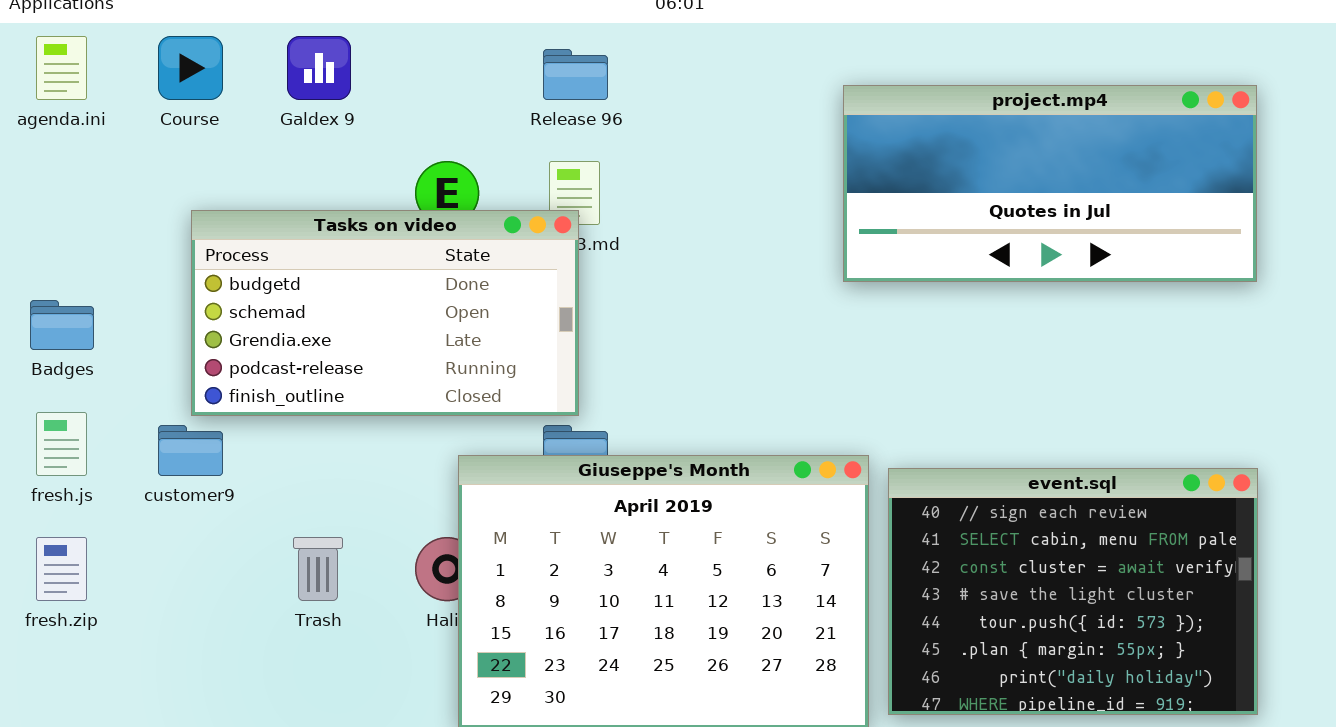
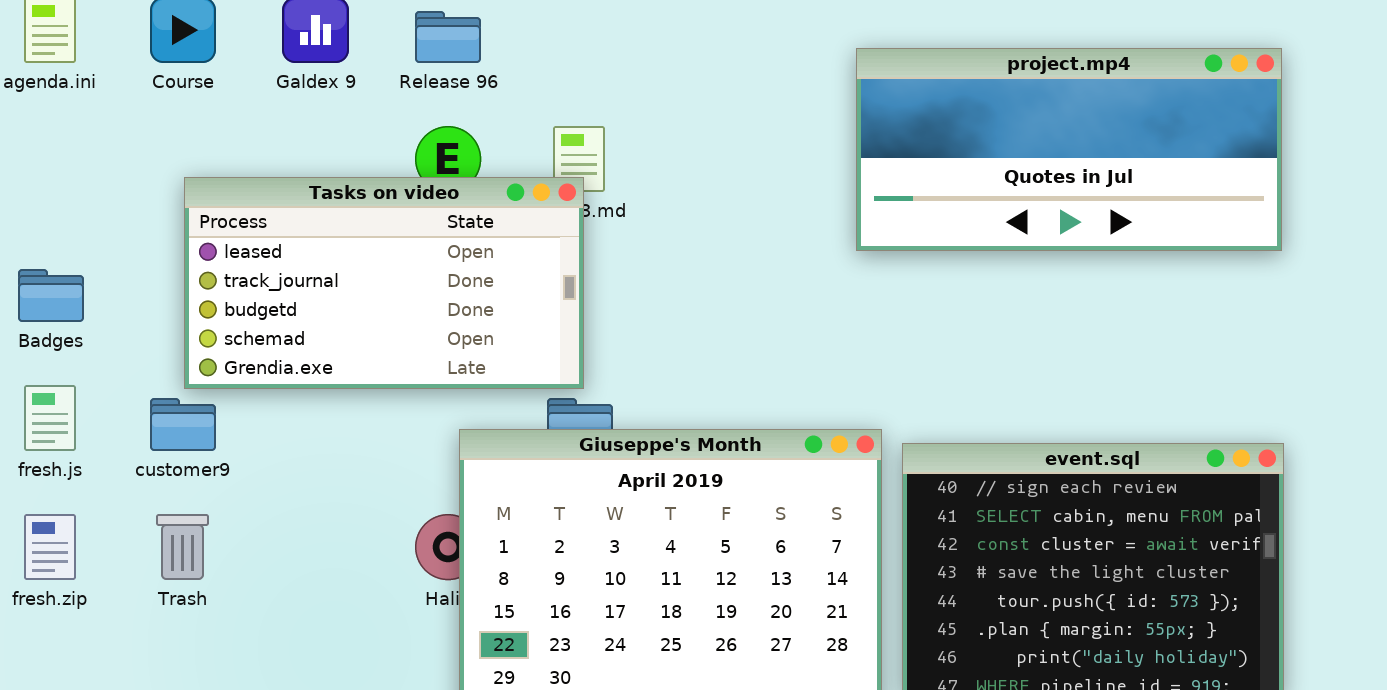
Release 96: [543,49,608,100] -> [415,11,481,63], moved
Tasks on video: [191,210,579,416] -> [184,177,584,389], scrolled up 2 rows
Trash: [293,537,343,601] -> [156,514,209,580], moved

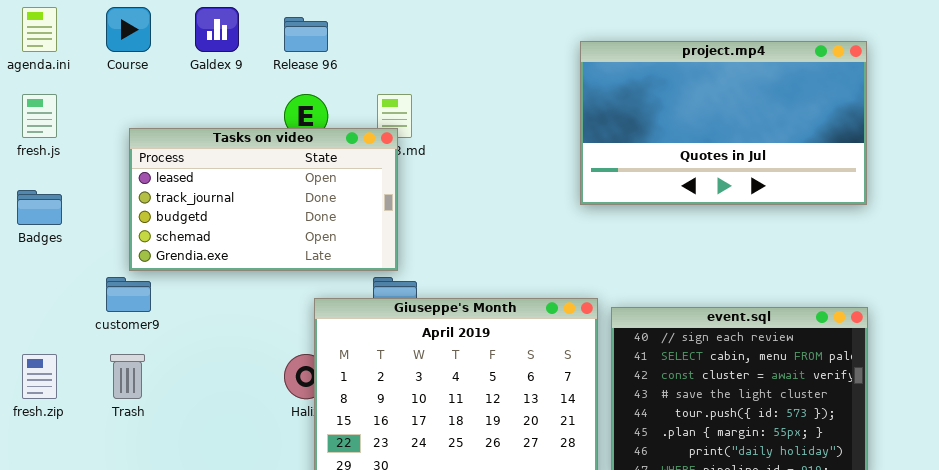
project.mp4: [856,48,1282,251] -> [580,41,867,205], resized
fresh.js: [24,385,76,451] -> [22,94,57,138], moved

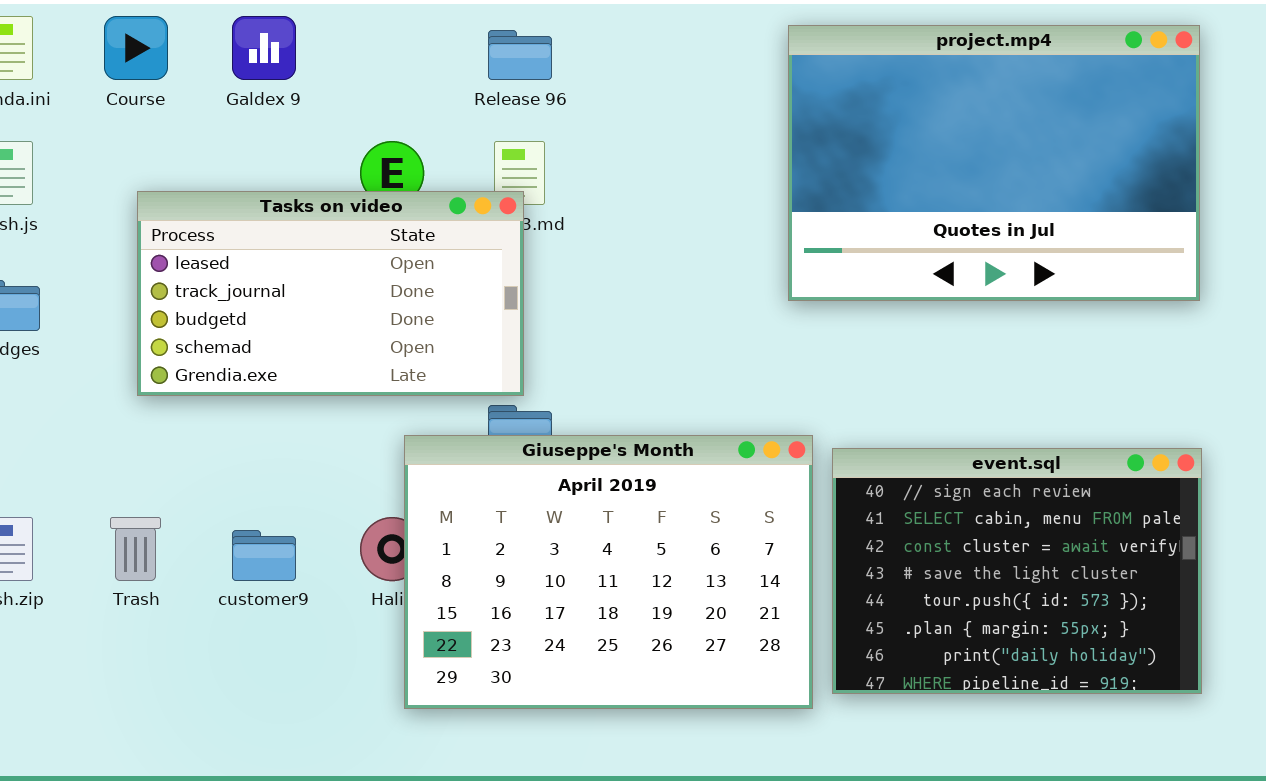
Release 96: [284,17,328,52] -> [488,30,552,80], moved
project.mp4: [580,41,867,205] -> [788,25,1200,301], resized
customer9: [106,277,151,312] -> [232,530,296,581], moved

